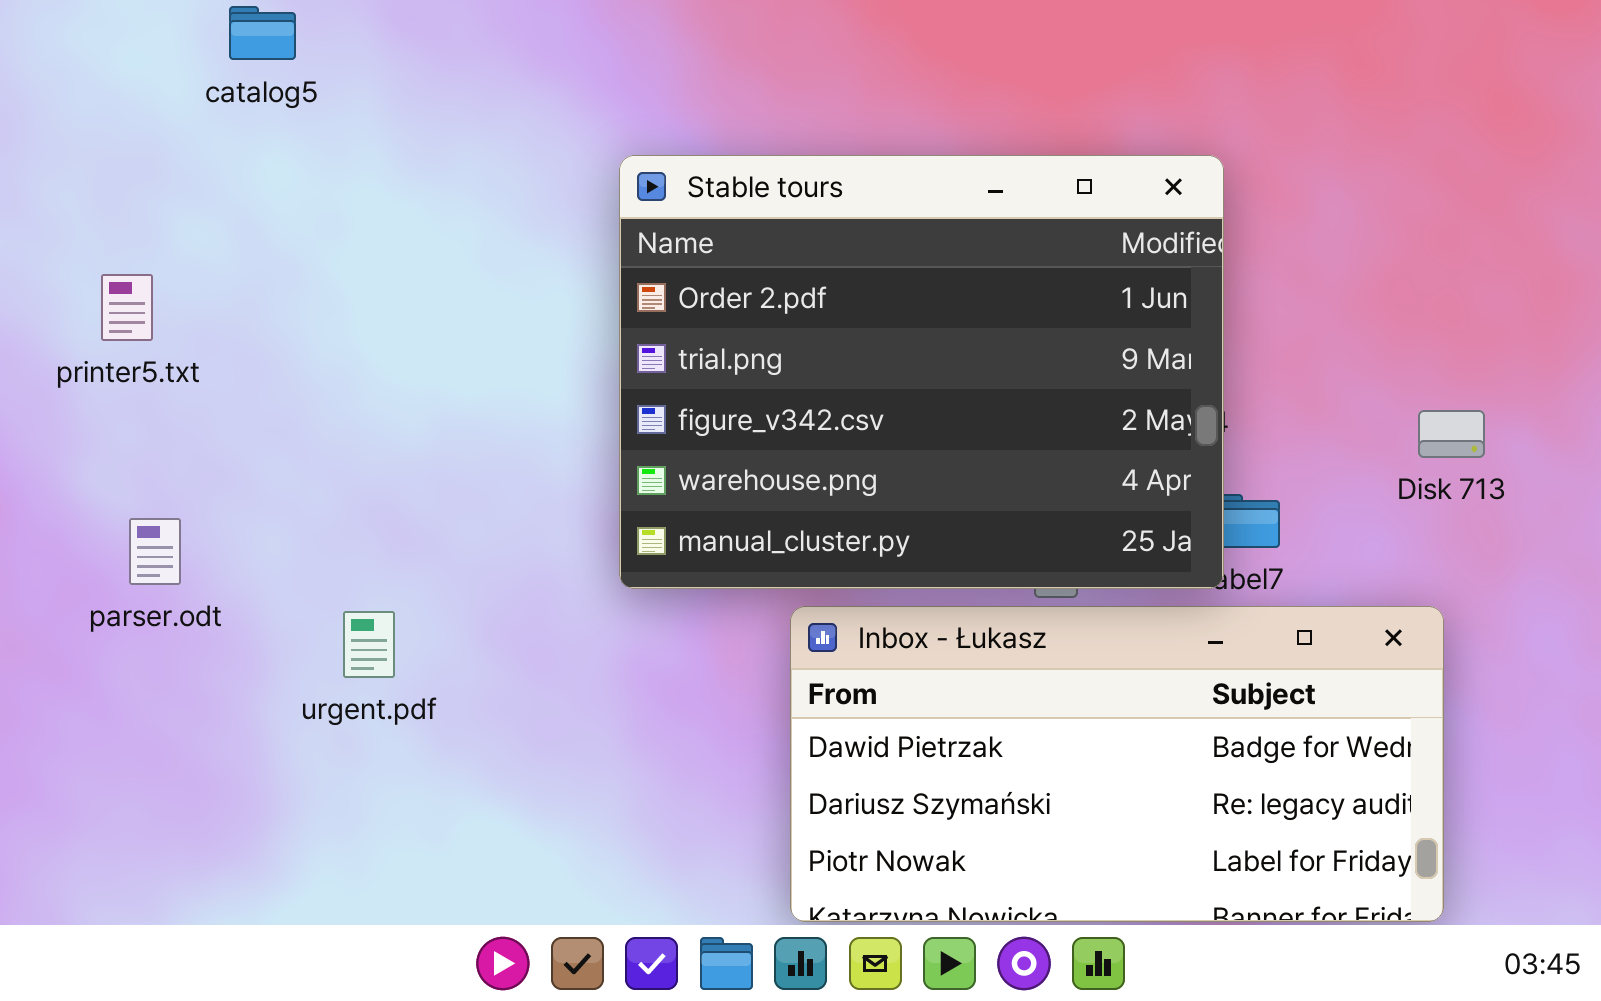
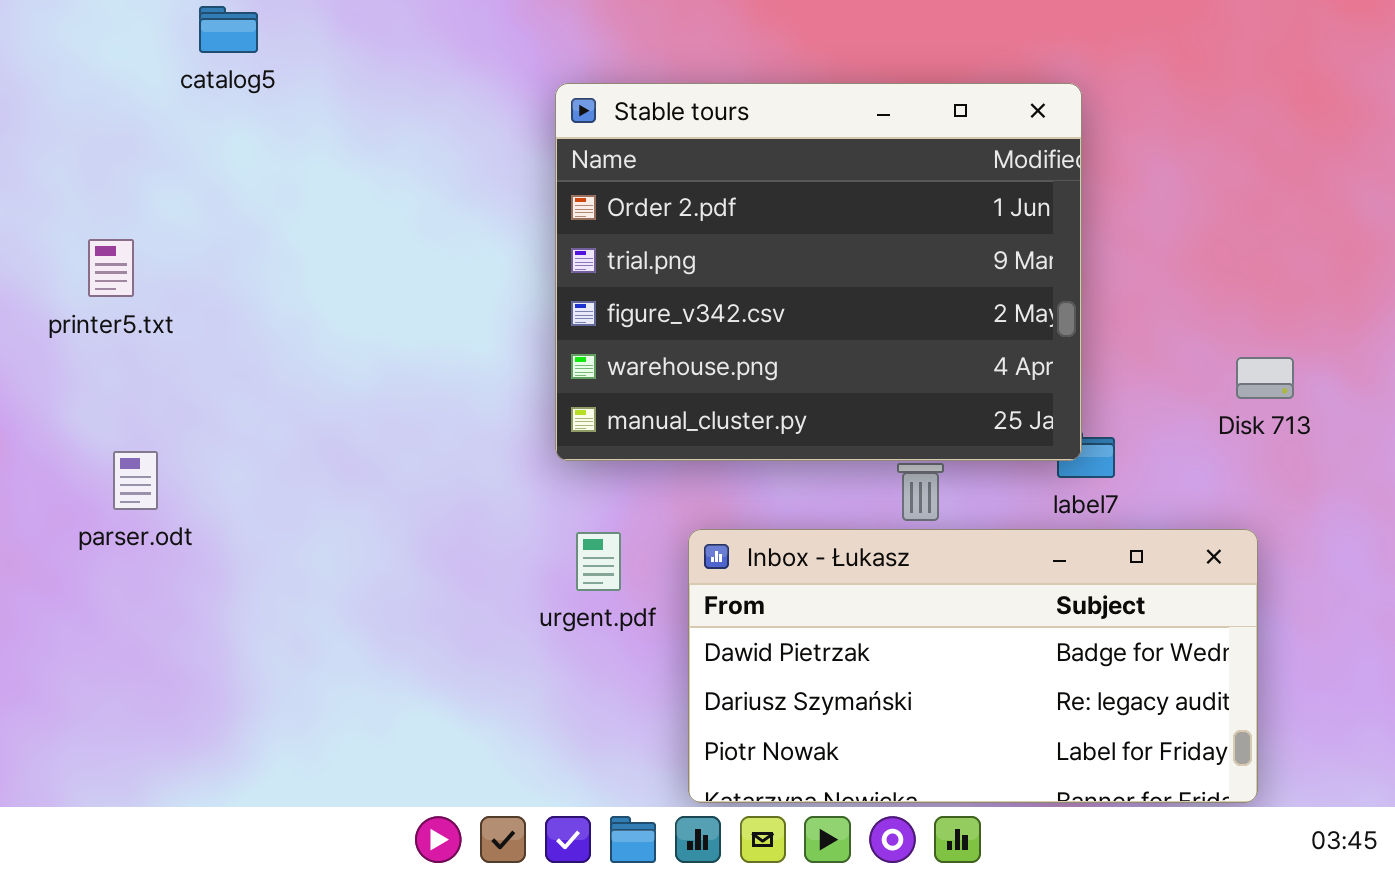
Stable tours: [619,155,1224,589] -> [555,83,1082,461], moved
urgent.pdf: [343,611,395,678] -> [576,532,621,591], moved

